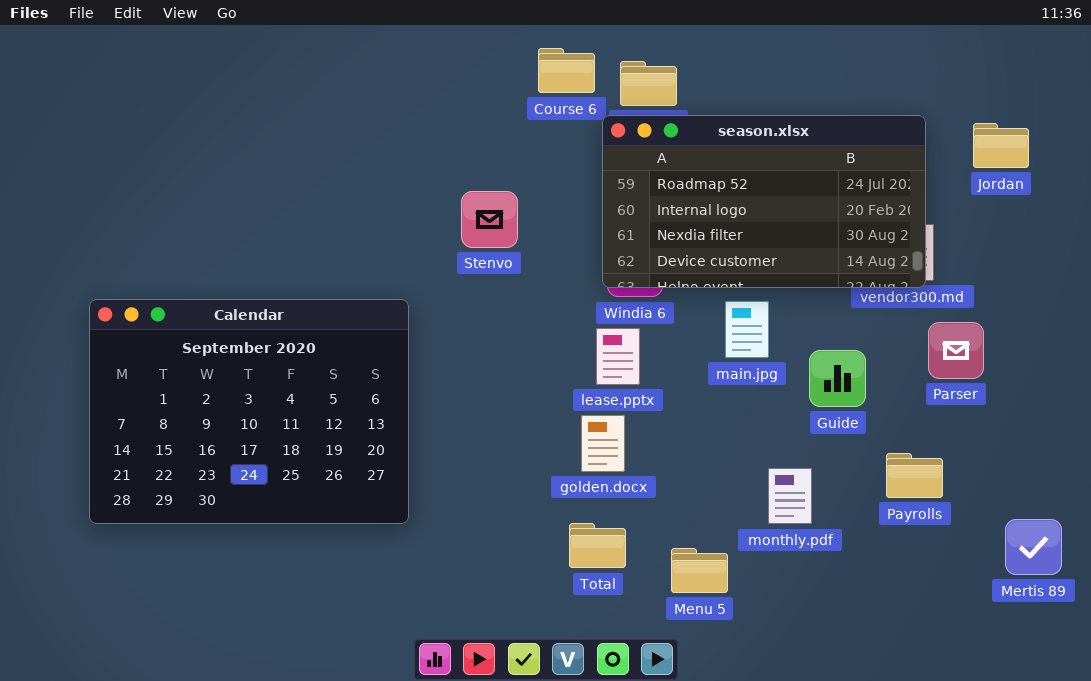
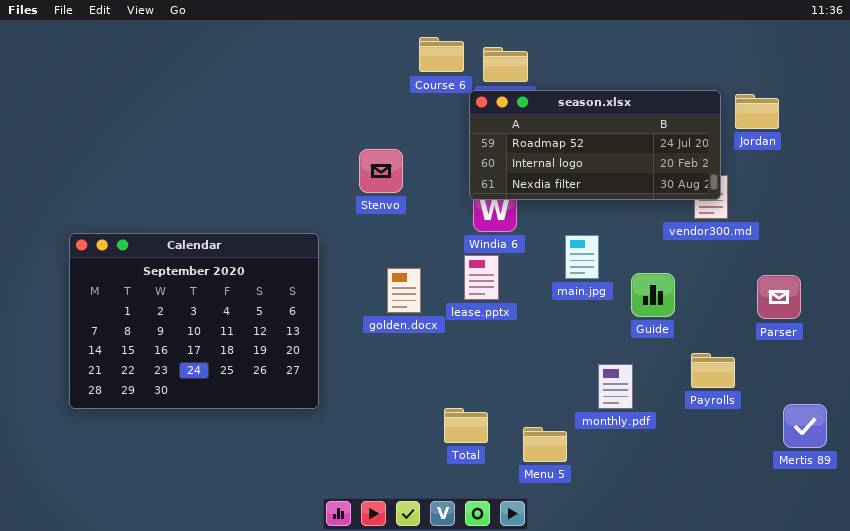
season.xlsx: [602,115,926,288] -> [469,90,721,200], resized
Jordan: [973,123,1029,168] -> [735,94,779,129], moved
Parser: [928,322,984,379] -> [757,275,801,319], moved
golden.docx: [581,415,625,472] -> [387,268,421,313], moved

